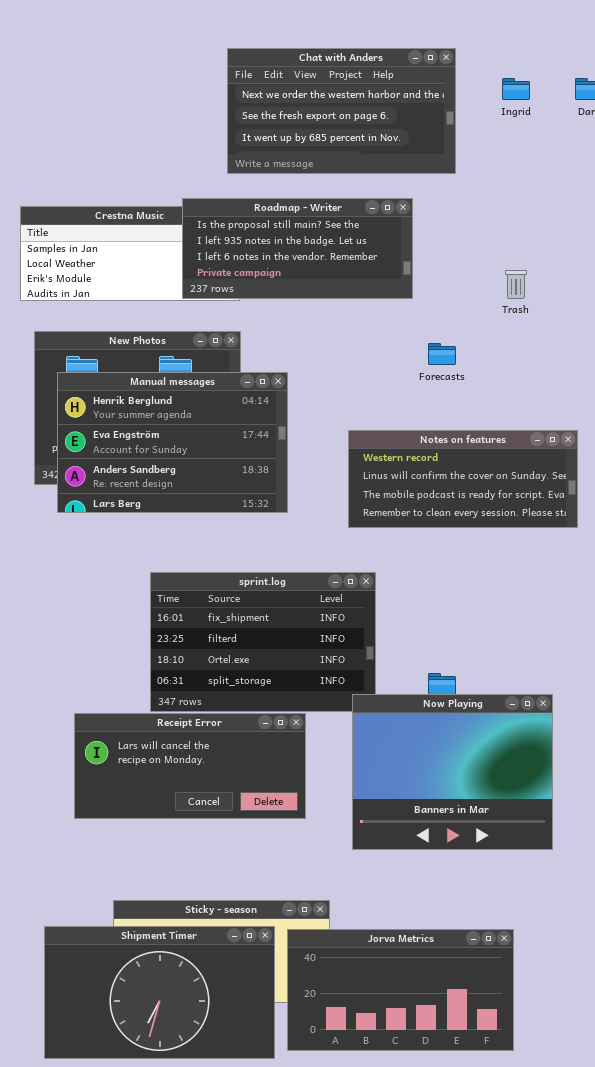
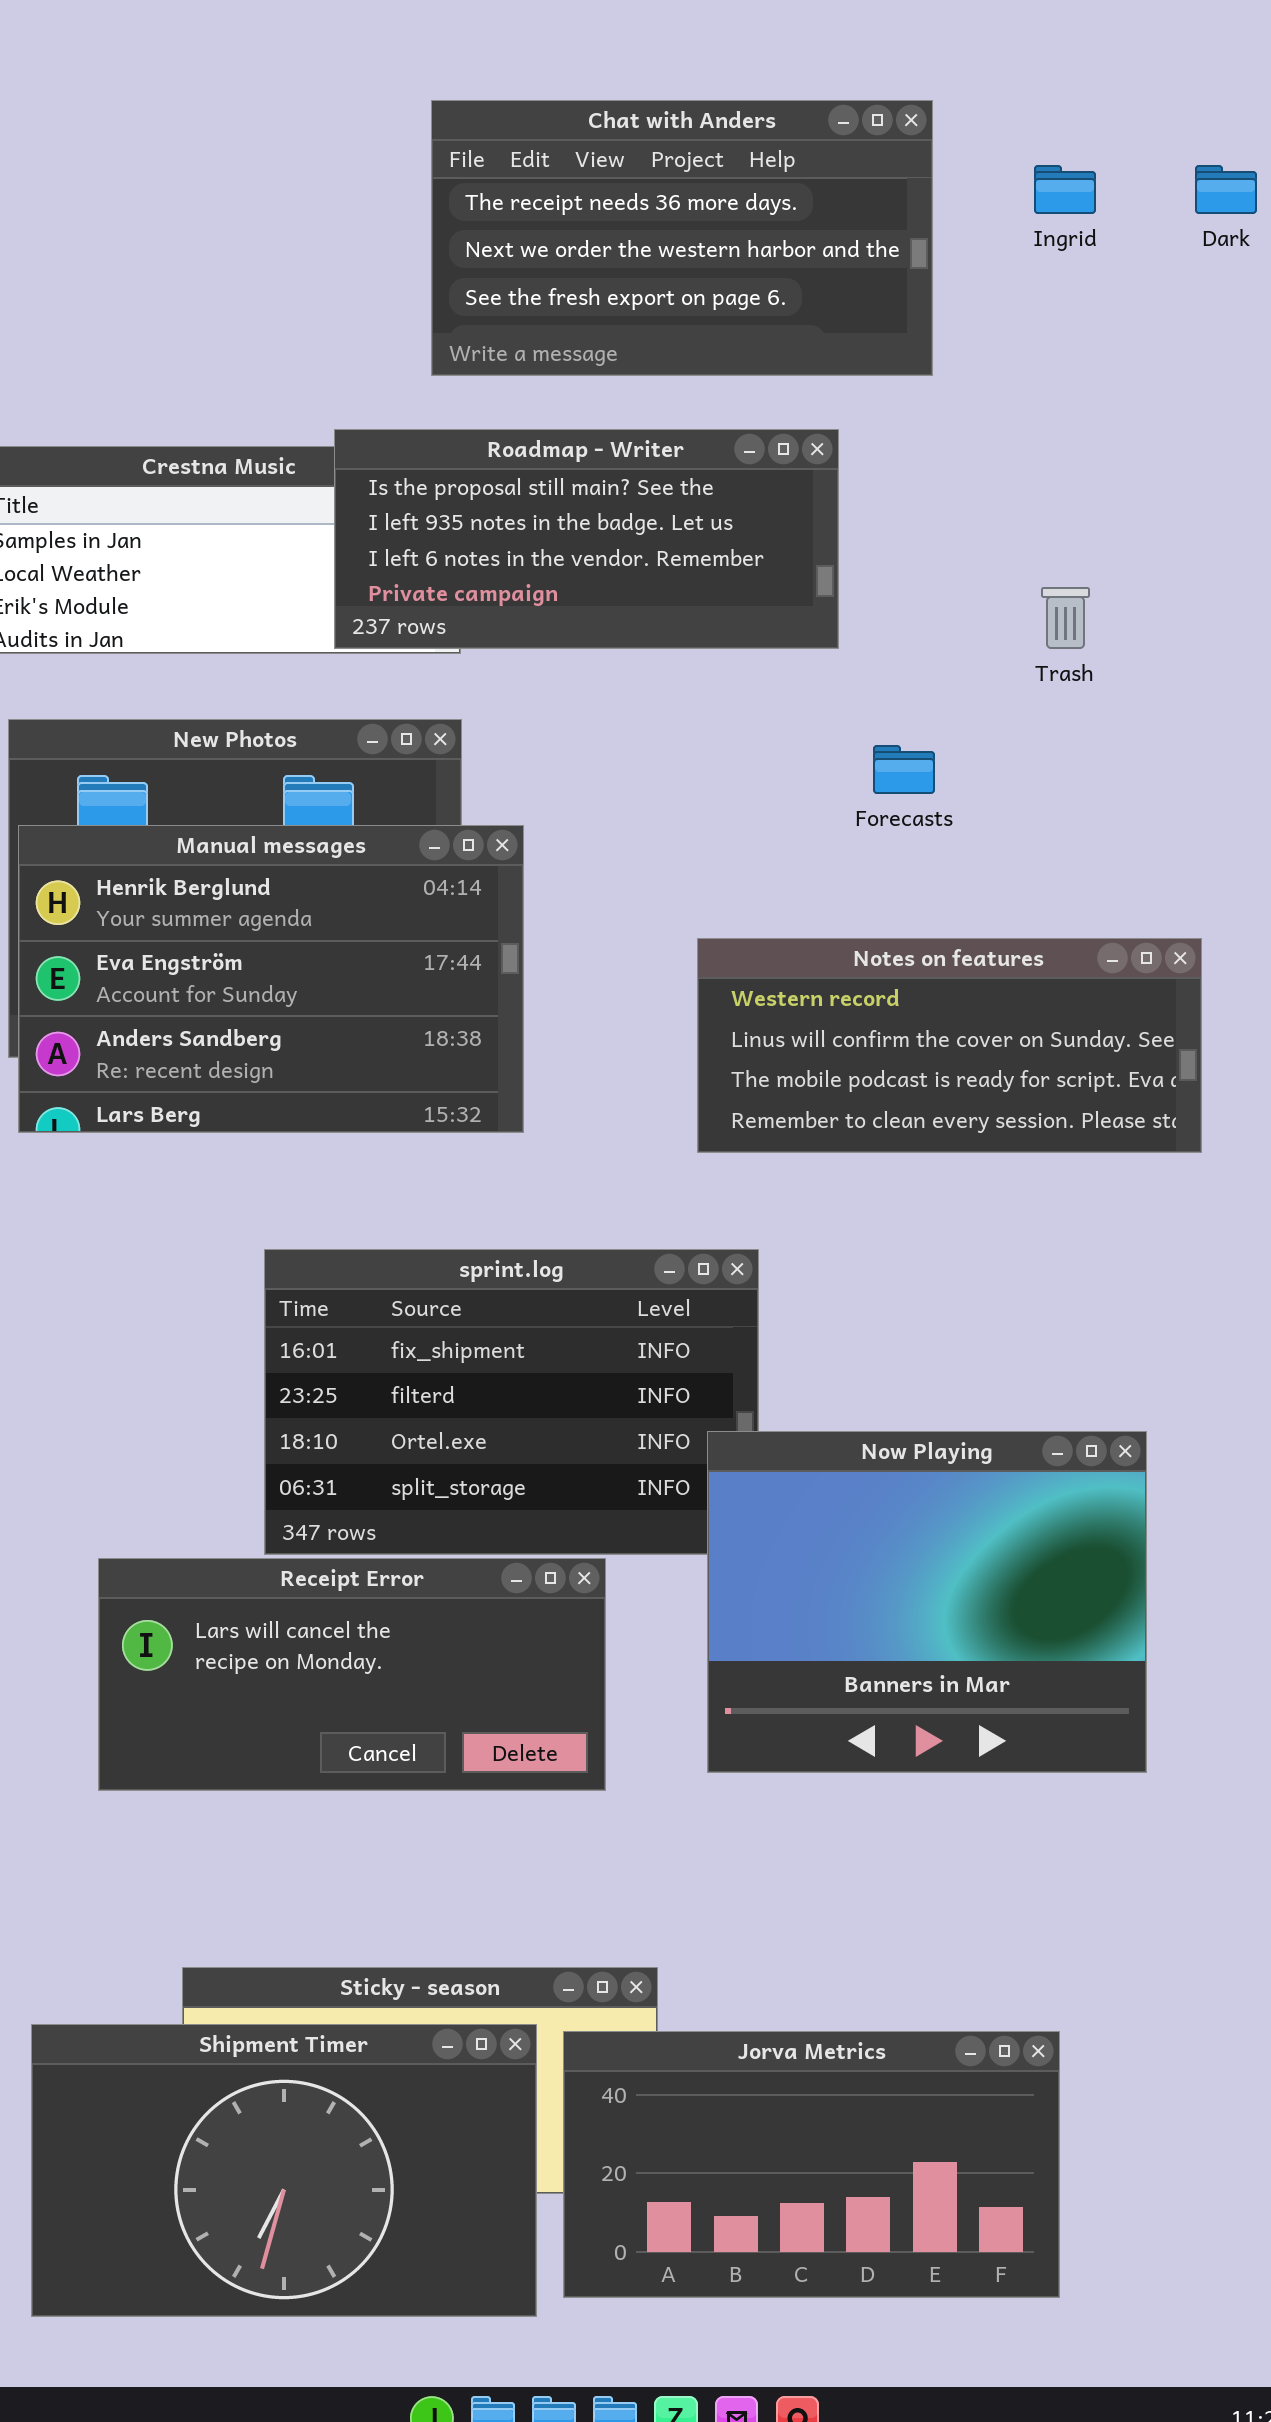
Chat with Anders: [227,48,456,174] -> [431,100,933,376], scrolled up 1 row
Manual messages: [57,372,288,513] -> [18,825,524,1133], moved
Now Playing: [352,694,553,850] -> [707,1431,1147,1773], moved

